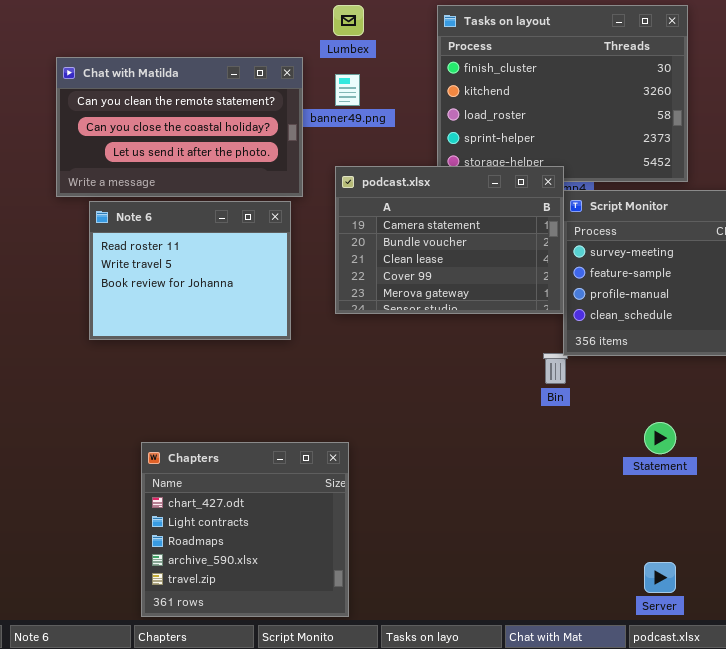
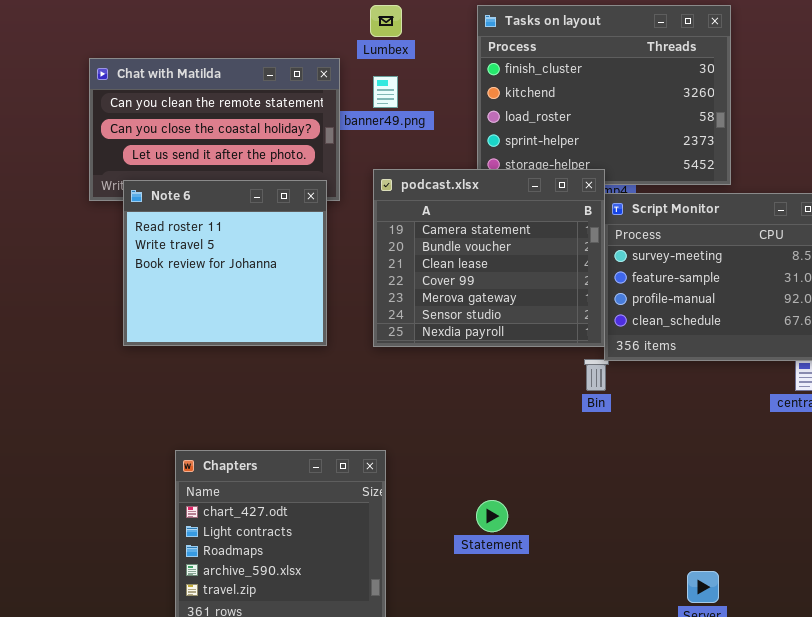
podcast.xlsx: [335,166,564,314] -> [373,169,605,347], resized
Note 6: [89,201,291,340] -> [123,180,327,346], resized
Statement: [644,422,676,454] -> [476,500,508,532], moved

